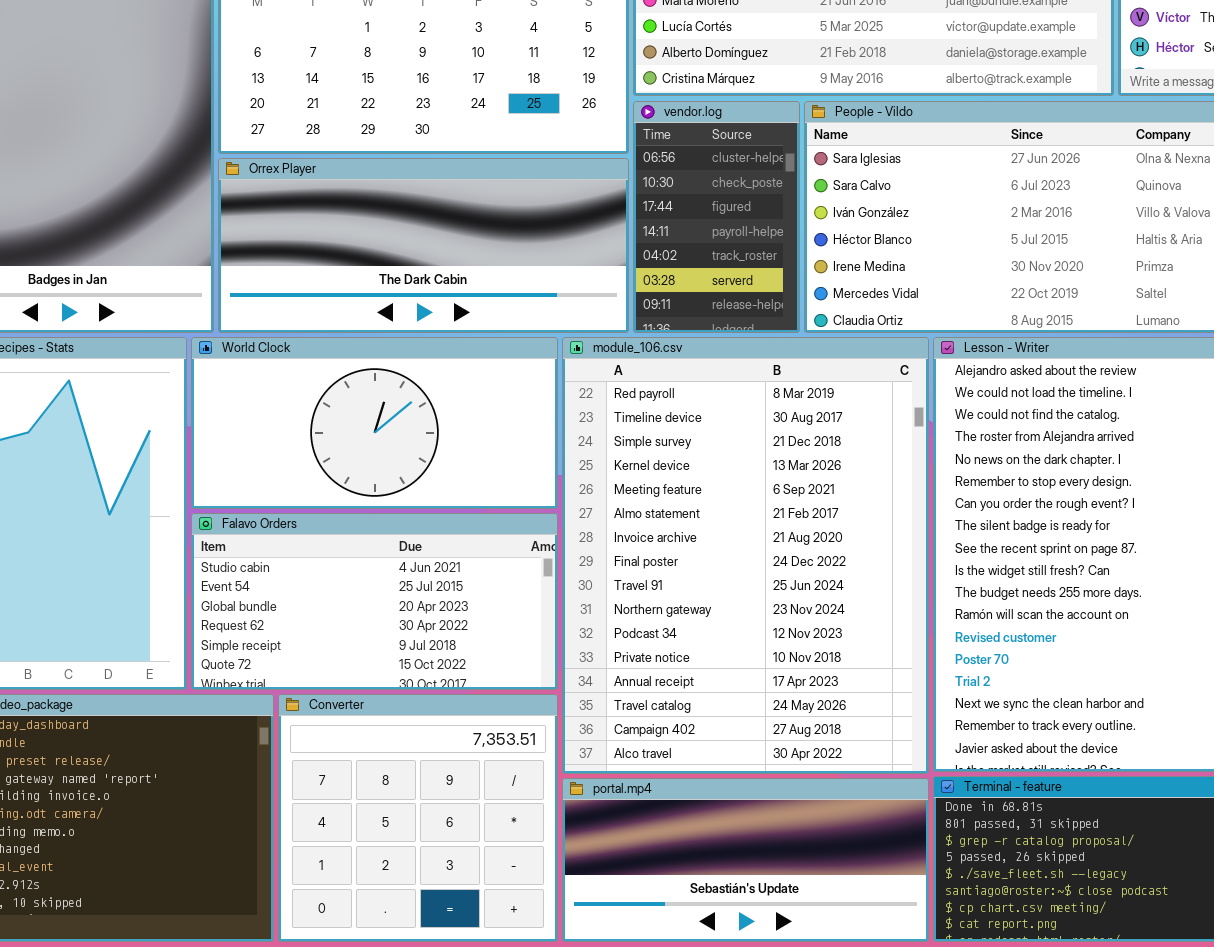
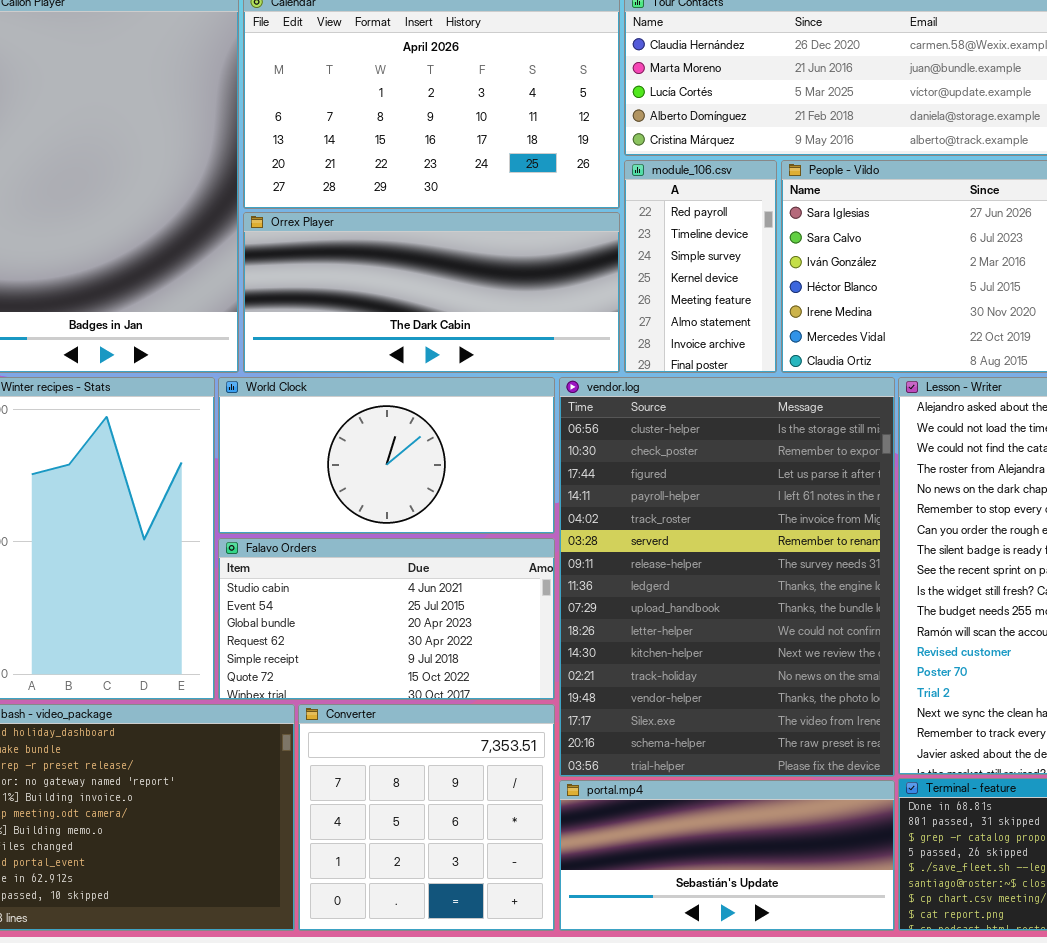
vendor.log: [633,101,800,333] -> [559,377,895,777], moved, resized
module_106.csv: [562,337,929,774] -> [624,160,777,373], moved, resized

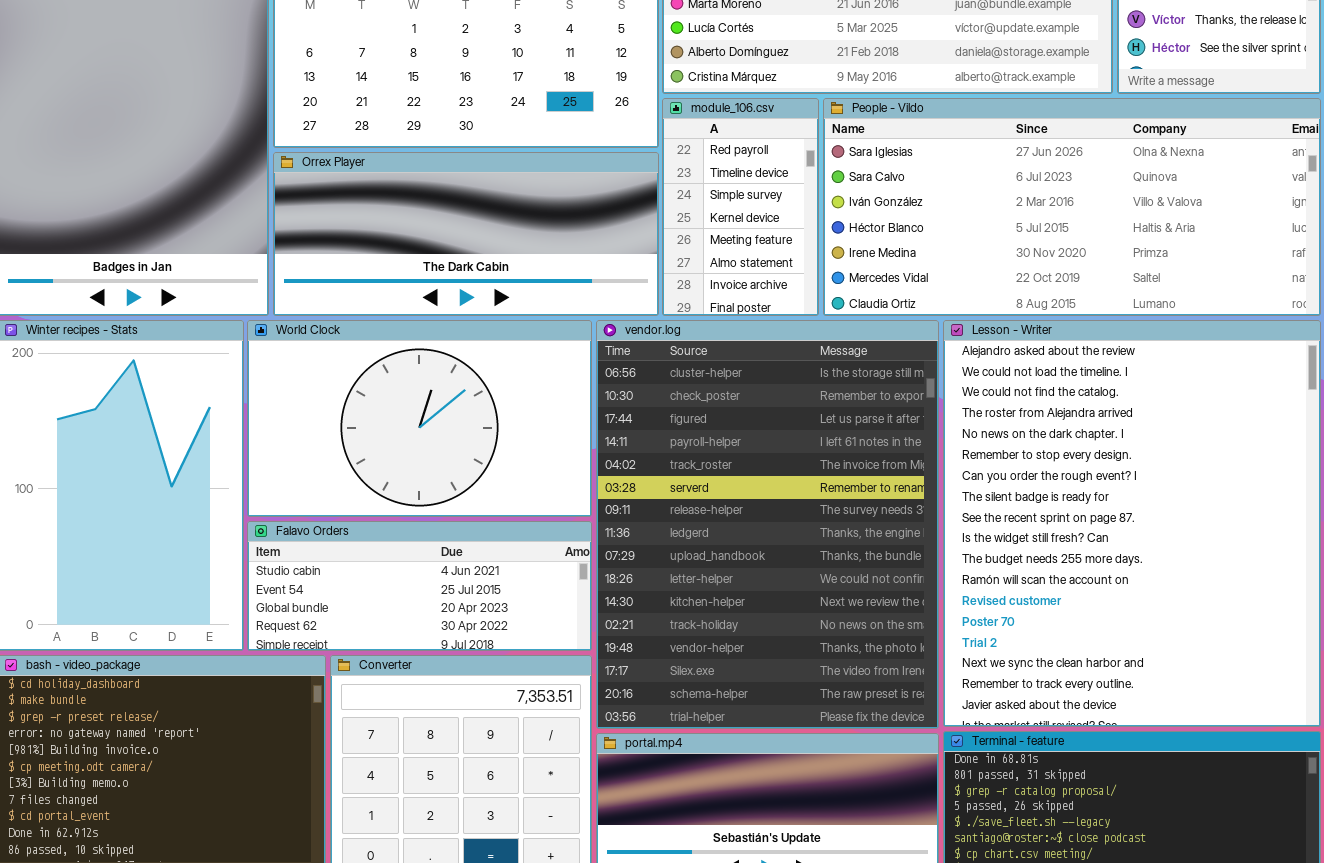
World Clock: [218,377,555,534] -> [247,320,592,517], resized
Falavo Orders: [218,538,555,700] -> [247,521,592,651], resized

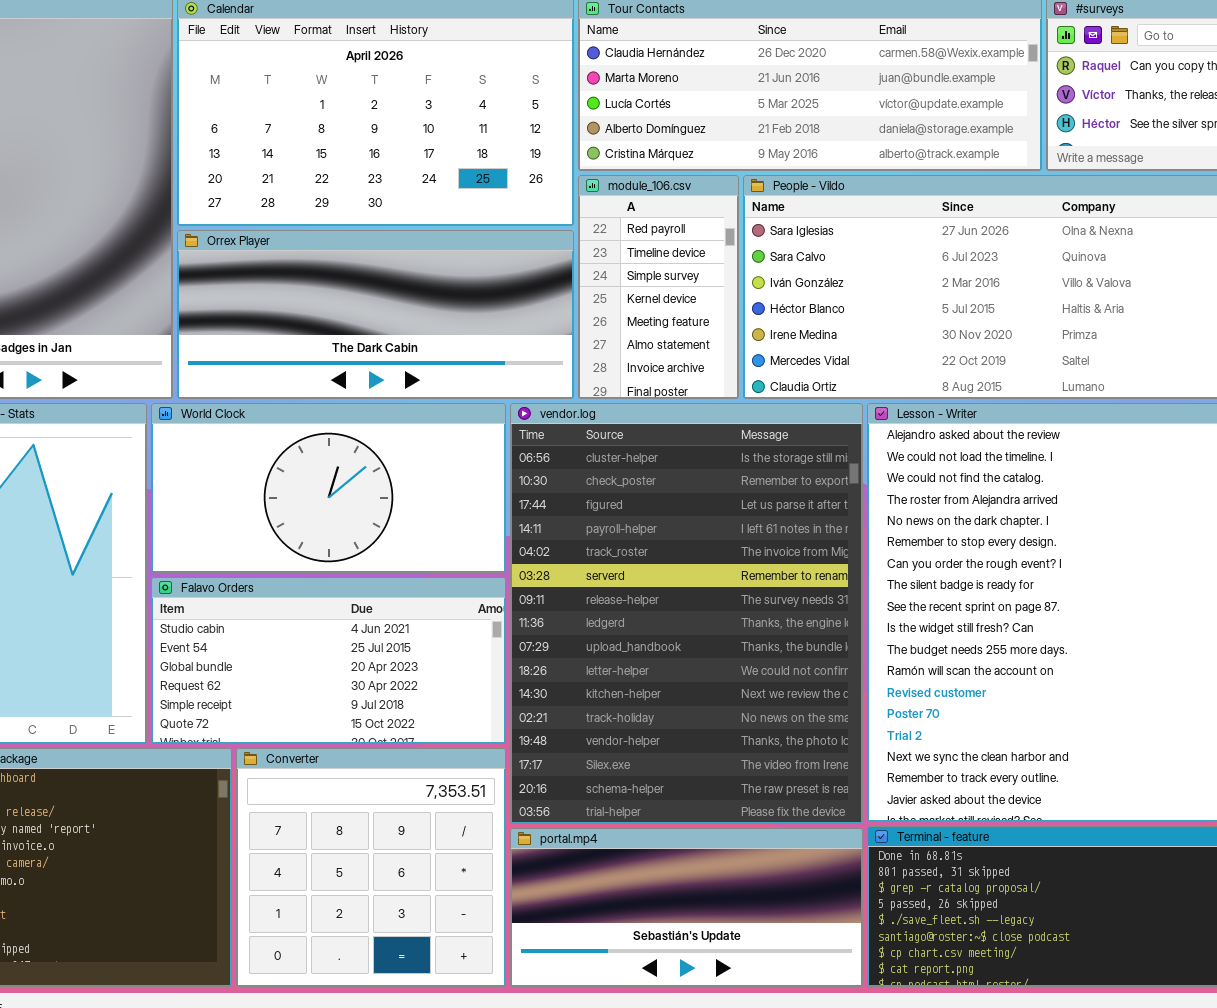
World Clock: [247,320,592,517] -> [151,403,506,573], resized
Falavo Orders: [247,521,592,651] -> [151,577,506,744], resized

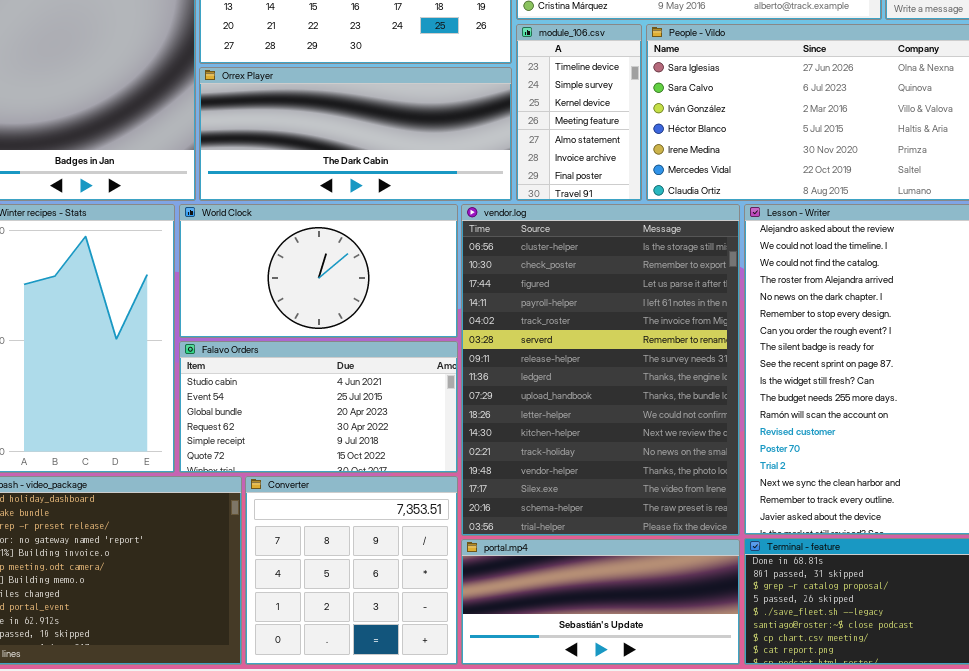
module_106.csv: [578,175,739,399] -> [516,24,642,201], scrolled down 1 row

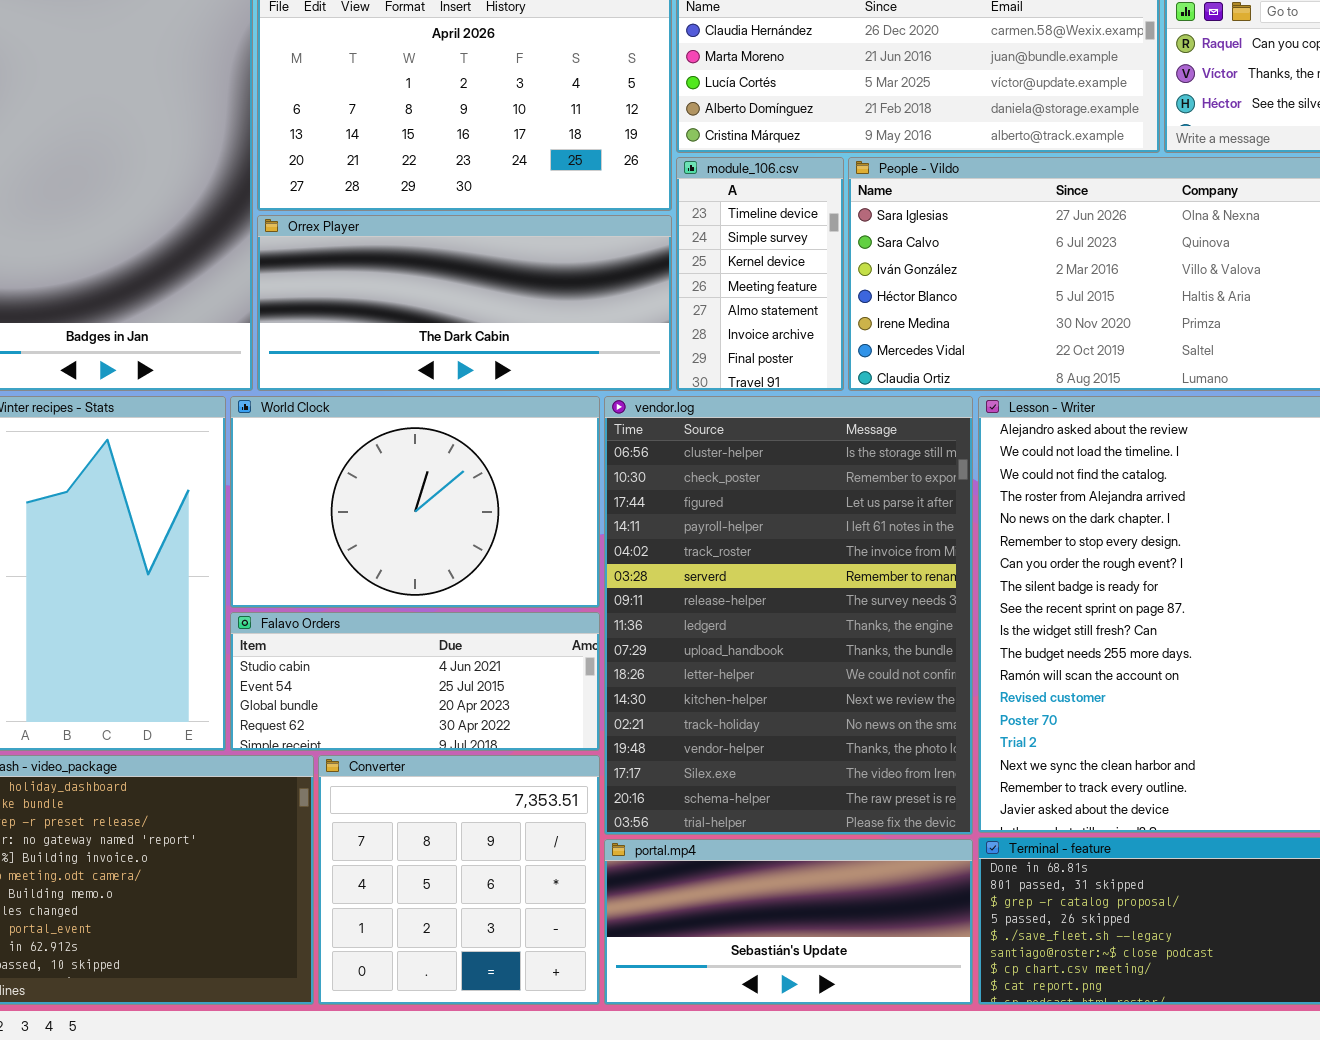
World Clock: [179,204,458,338] -> [230,396,600,608], resized
Falavo Orders: [179,341,458,473] -> [230,612,600,751], resized

